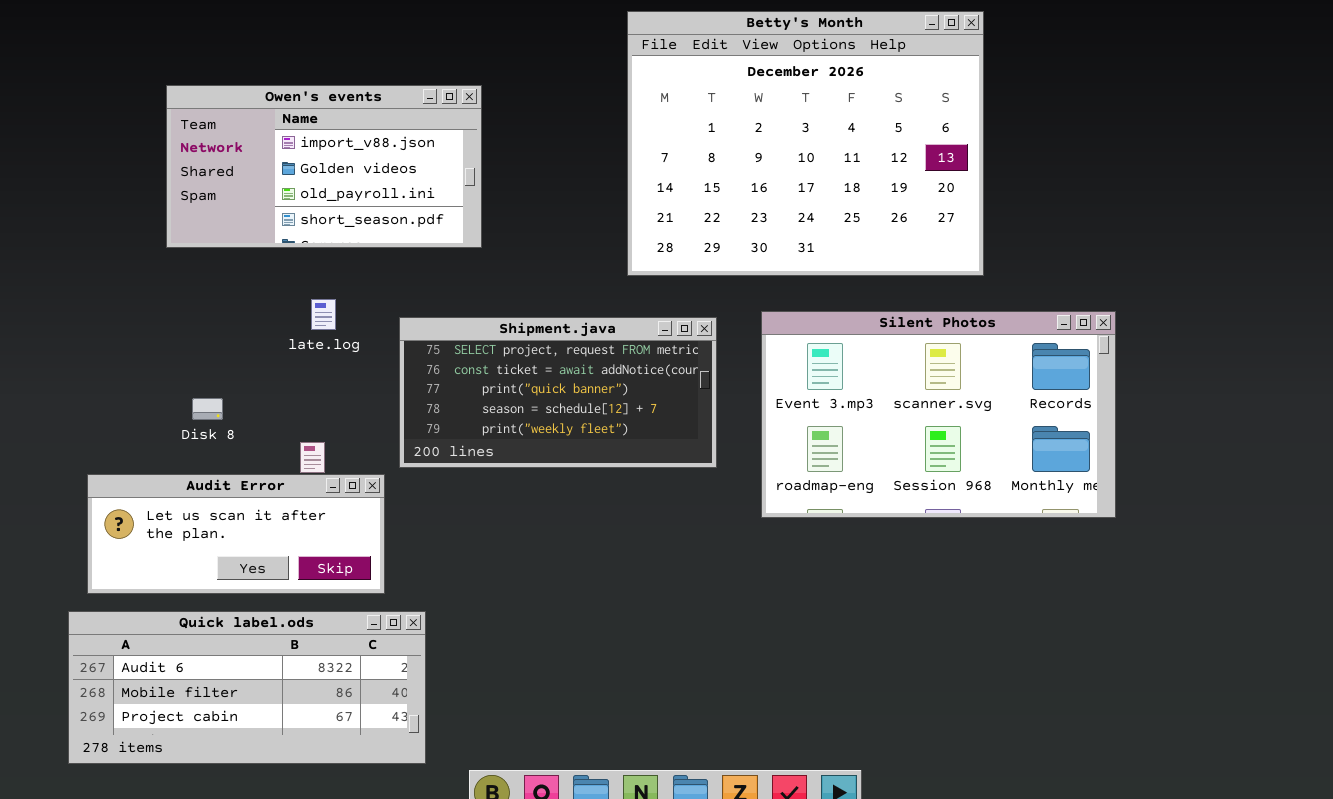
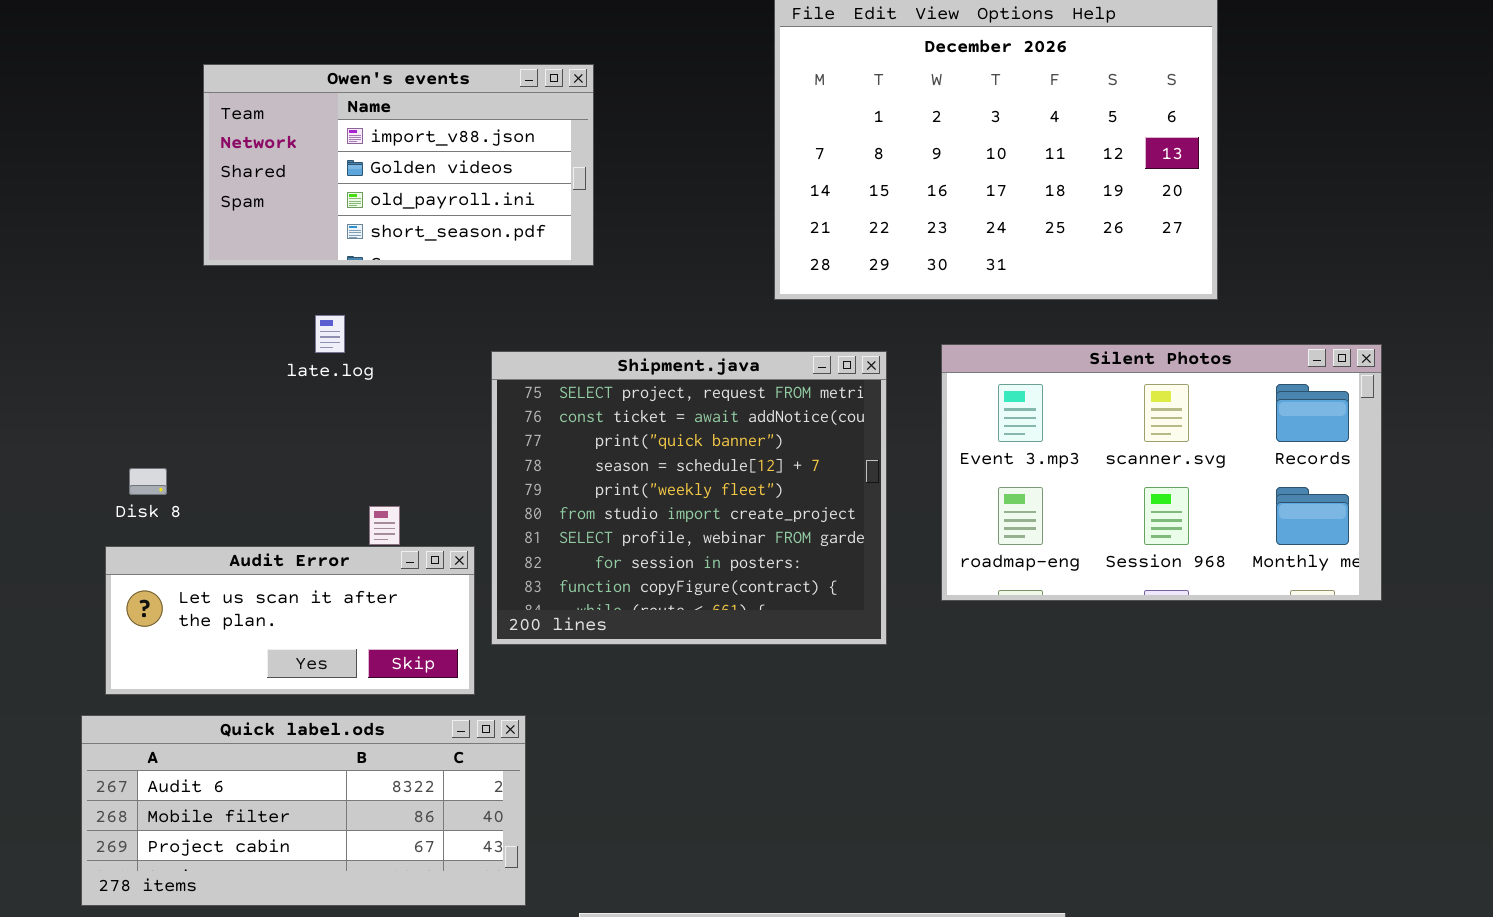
late.log: [311,299,336,330] -> [315,315,345,353], moved
Shipment.java: [399,317,717,468] -> [491,351,887,645], resized
Disk 8: [192,398,223,420] -> [129,468,167,495], moved

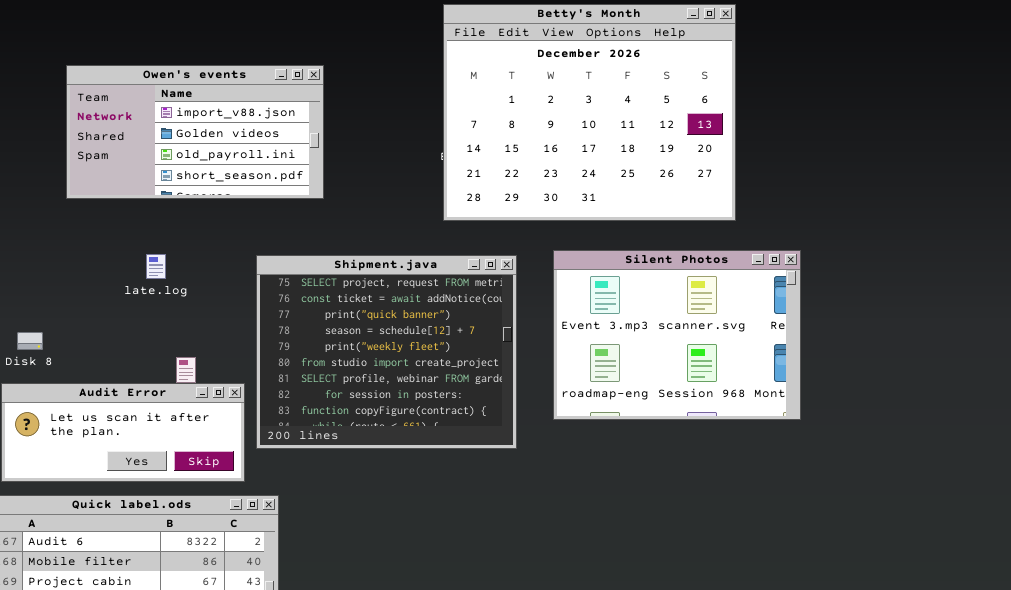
late.log: [315,315,345,353] -> [146,254,166,279], moved
Silent Photos: [941,344,1382,601] -> [553,250,801,420], resized

